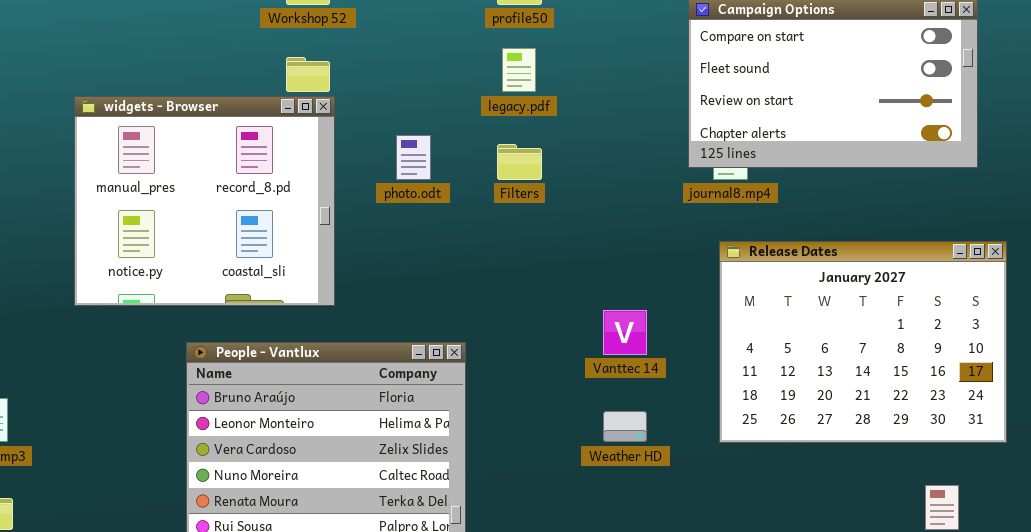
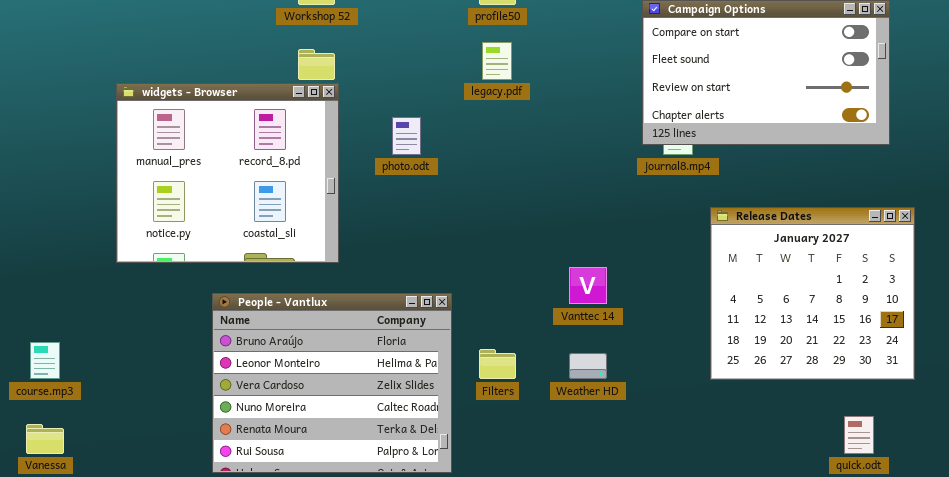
Filters: [497,144,542,180] -> [479,349,516,379], moved
Release Dates: [719,241,1007,443] -> [710,207,915,380], resized

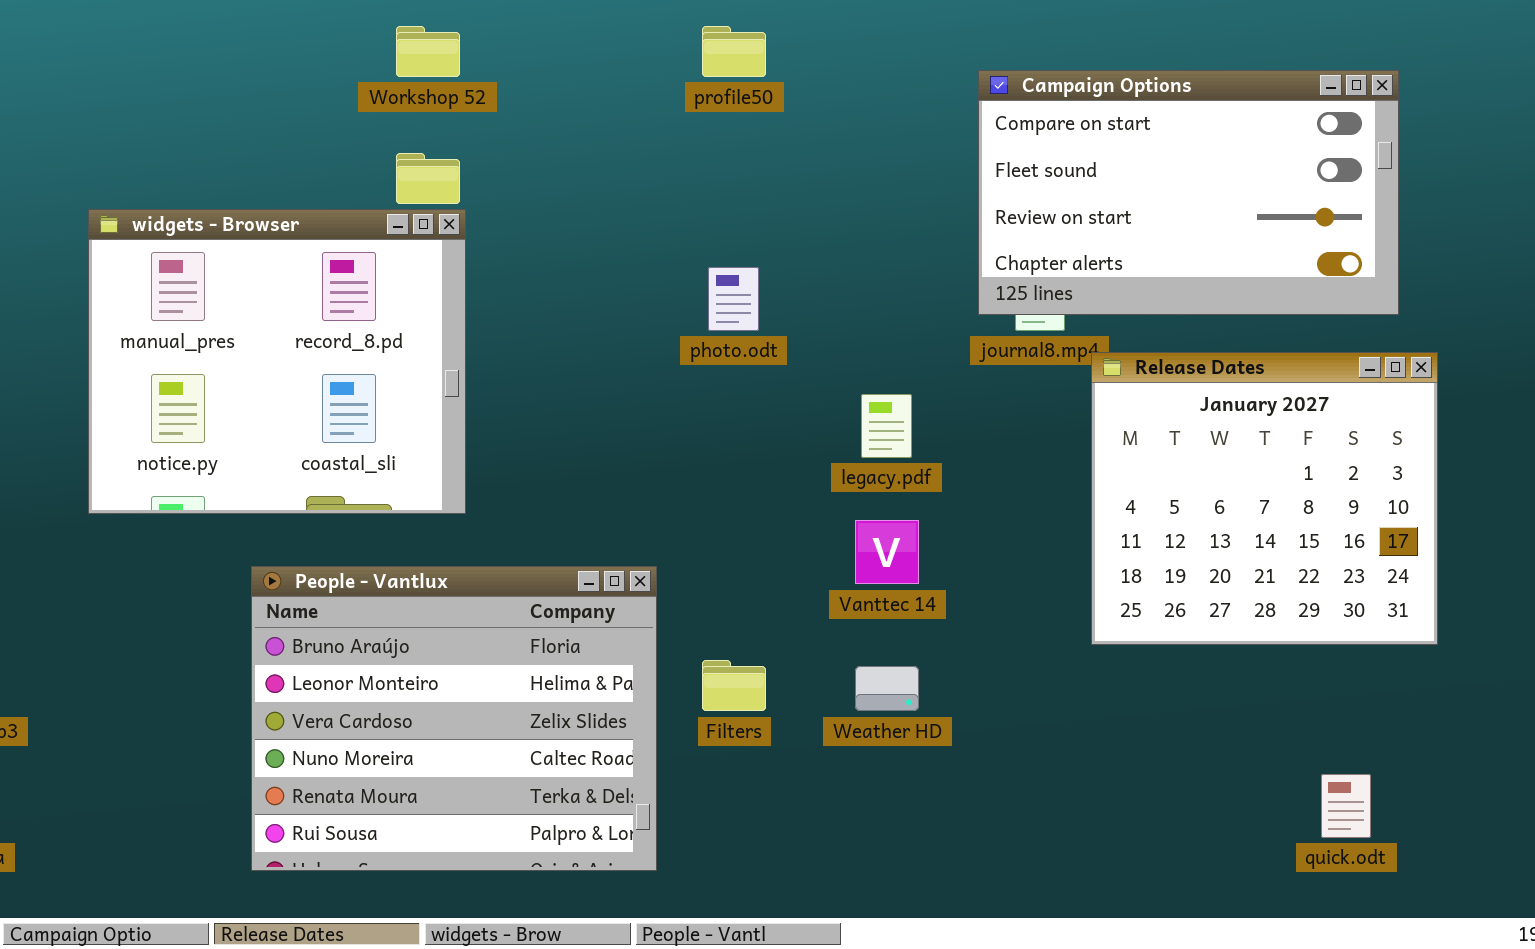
legacy.pdf: [482,42,512,80] -> [861,394,912,458], moved
photo.odt: [392,117,421,155] -> [708,267,759,331], moved
Release Dates: [710,207,915,380] -> [1091,352,1438,645], moved

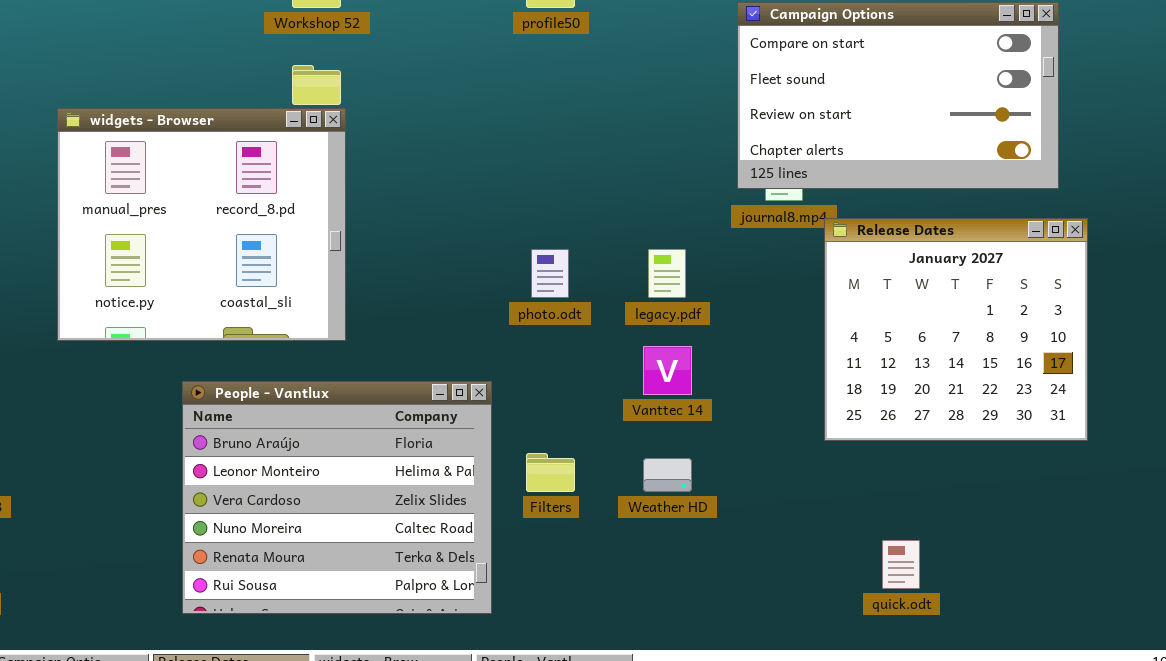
photo.odt: [708,267,759,331] -> [531,249,569,298], moved
quick.odt: [1321,774,1371,838] -> [882,540,920,589], moved

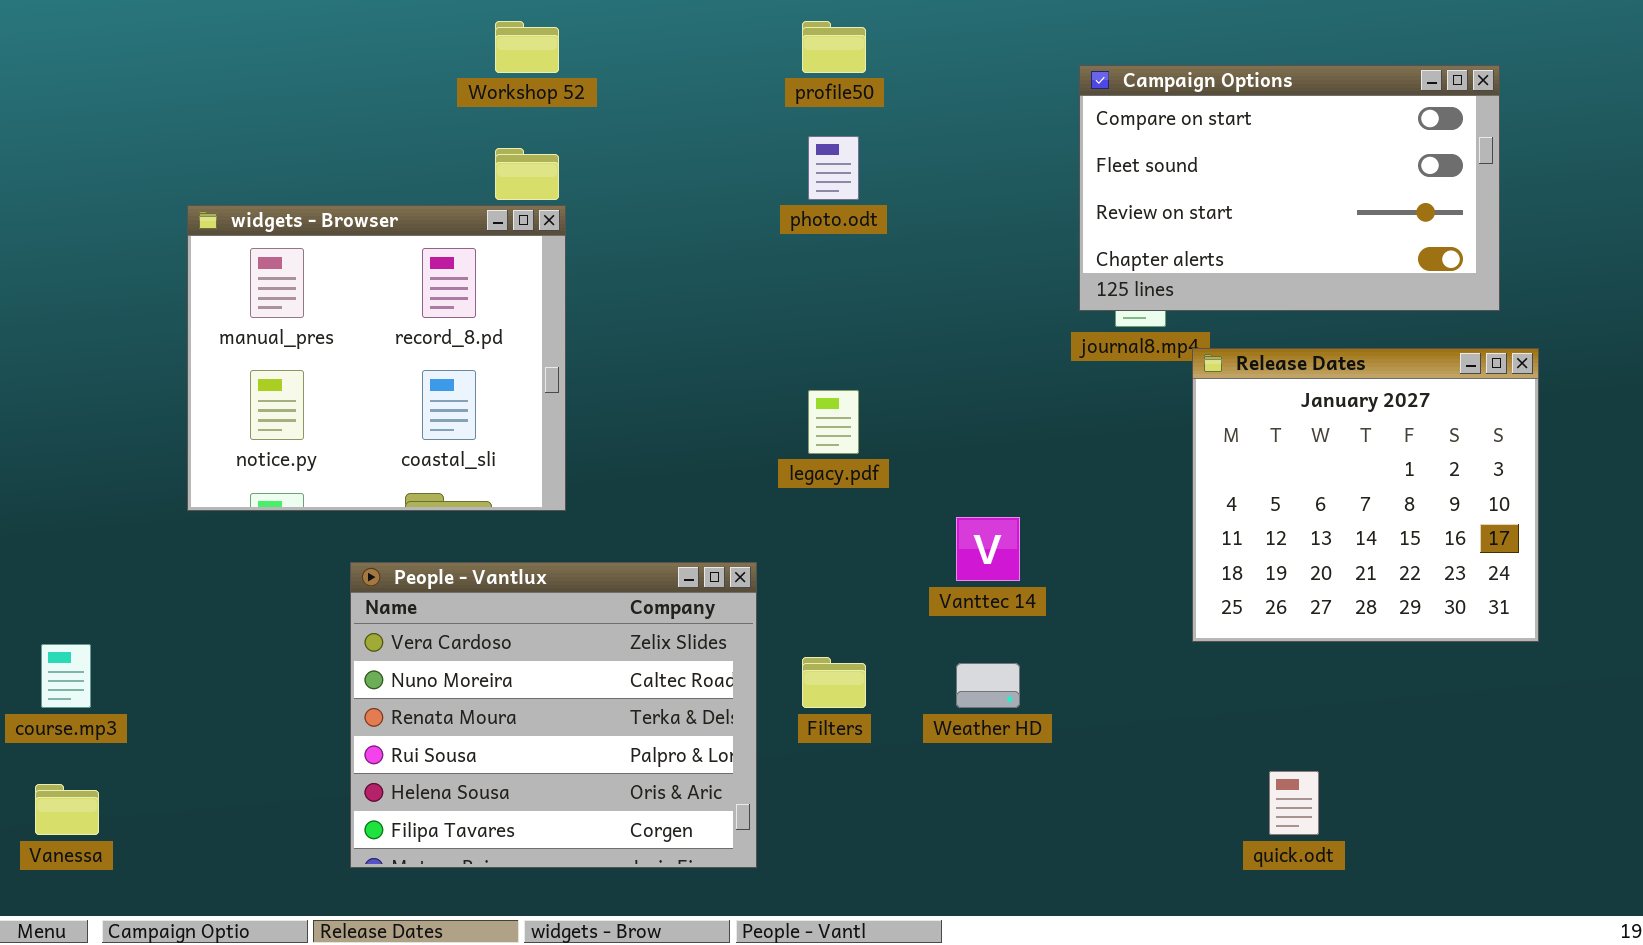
photo.odt: [531,249,569,298] -> [808,136,859,200], moved
legacy.pdf: [648,249,686,298] -> [808,390,859,454], moved
People - Vantlux: [182,381,492,614] -> [350,562,757,868], scrolled down 2 rows

